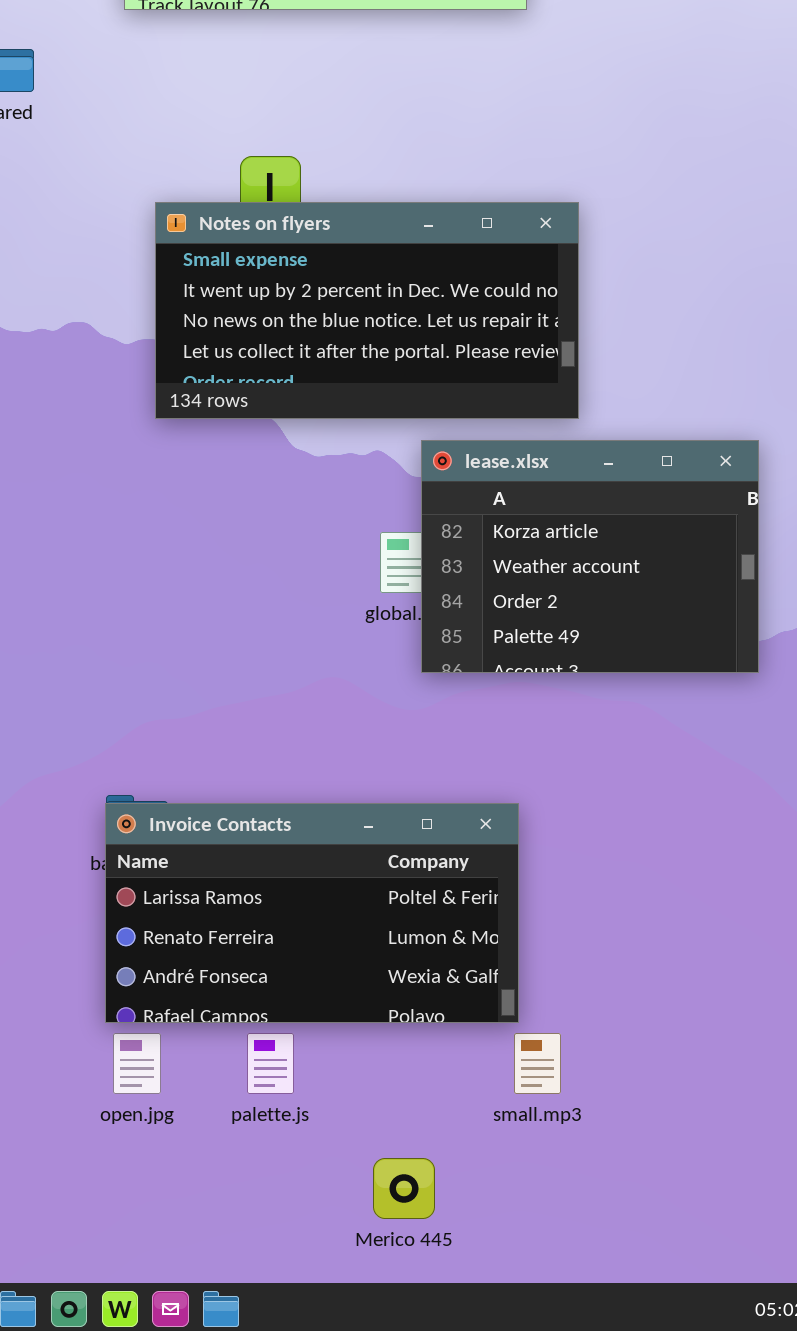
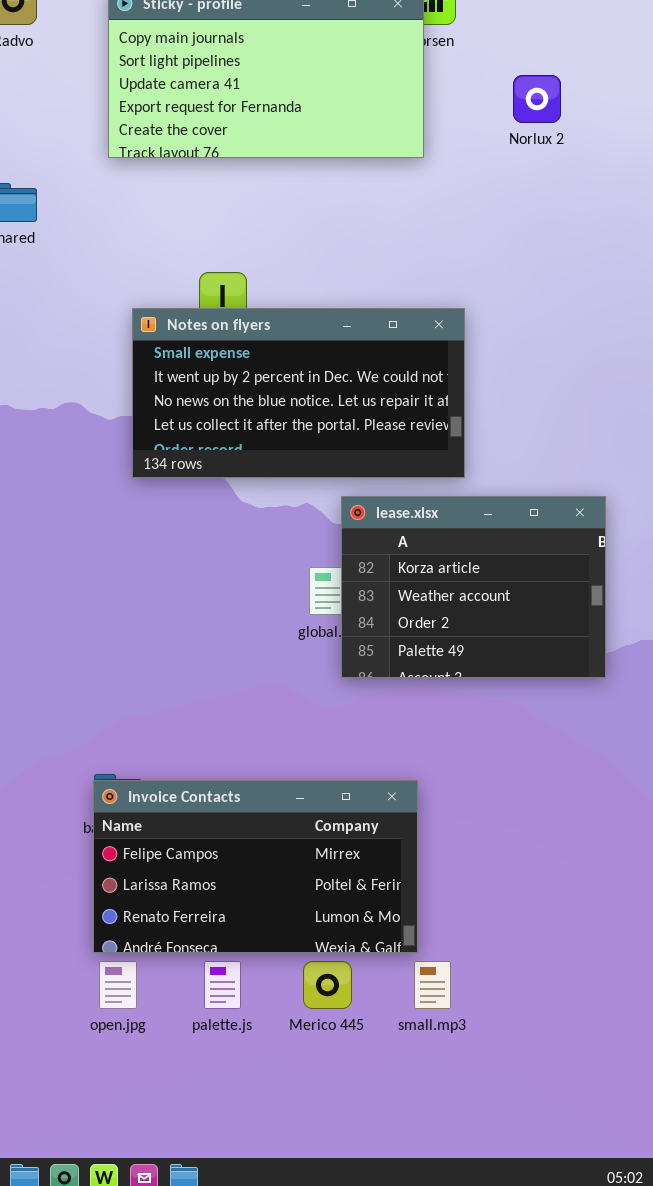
Invoice Contacts: [105,803,519,1023] -> [93,780,418,953], scrolled up 1 row
Merico 445: [373,1158,435,1219] -> [303,961,352,1009], moved

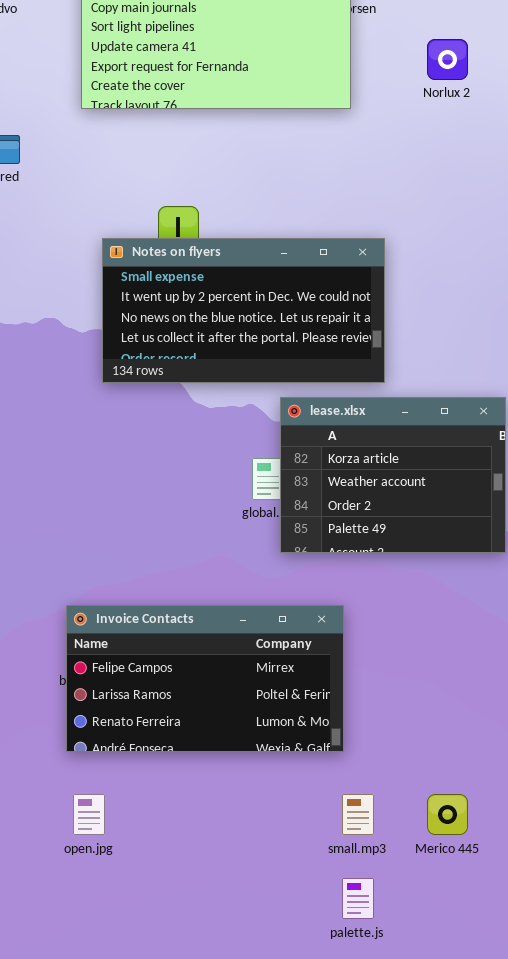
Invoice Contacts: [93,780,418,953] -> [66,605,344,752], moved
palette.js: [204,961,241,1009] -> [342,878,374,919], moved
Merico 445: [303,961,352,1009] -> [427,794,468,835], moved

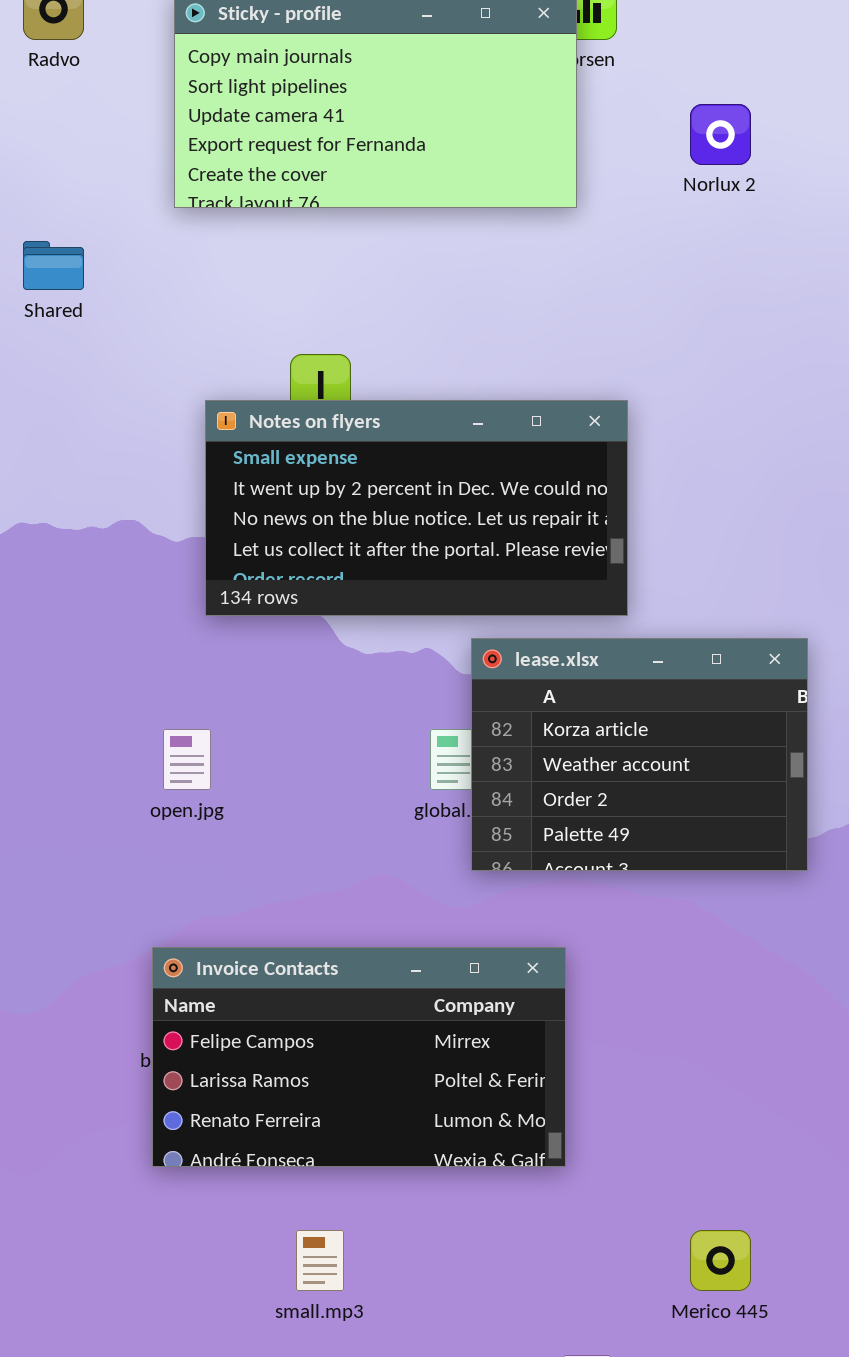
open.jpg: [73,794,105,835] -> [163,729,211,790], moved
small.mp3: [342,794,374,835] -> [296,1230,344,1291], moved

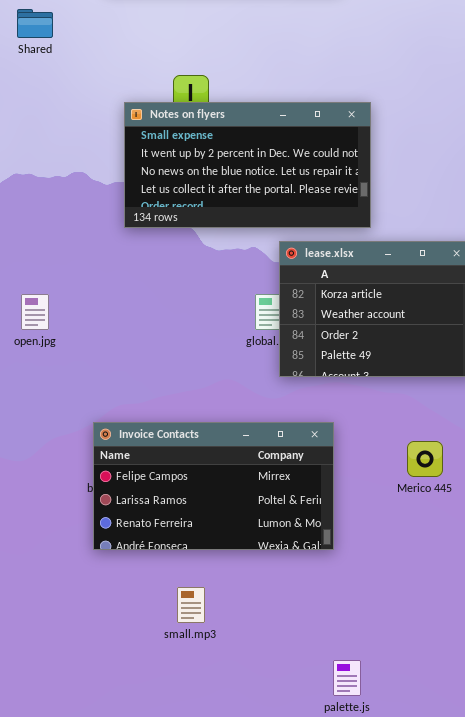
open.jpg: [163,729,211,790] -> [21,294,49,330], moved
Merico 445: [690,1230,751,1291] -> [407,441,443,477], moved

